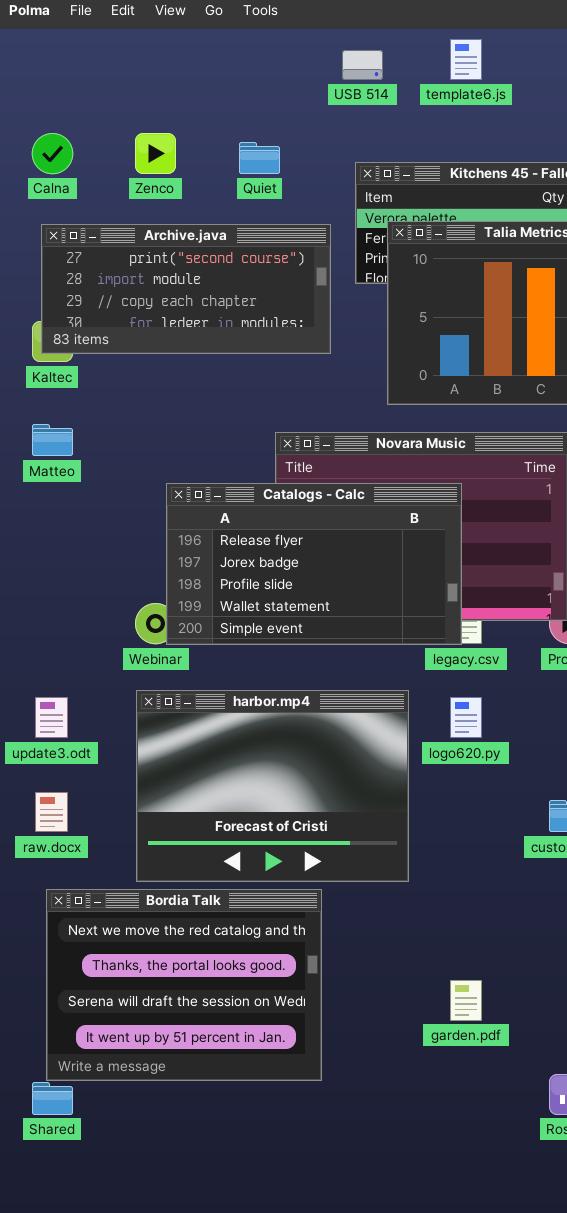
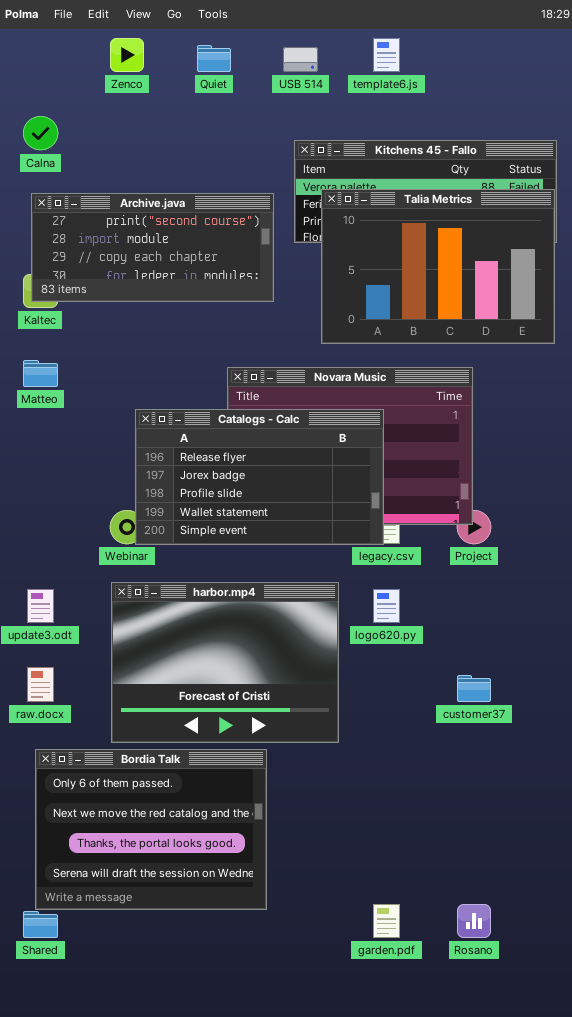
Zenco: [135,133,176,174] -> [110,38,144,72], moved
Quiet: [239,142,280,174] -> [197,45,231,72], moved
Bordia Talk: [46,889,322,1081] -> [35,749,267,910], scrolled up 1 row
garden.pdf: [450,980,482,1021] -> [373,904,400,938], moved

